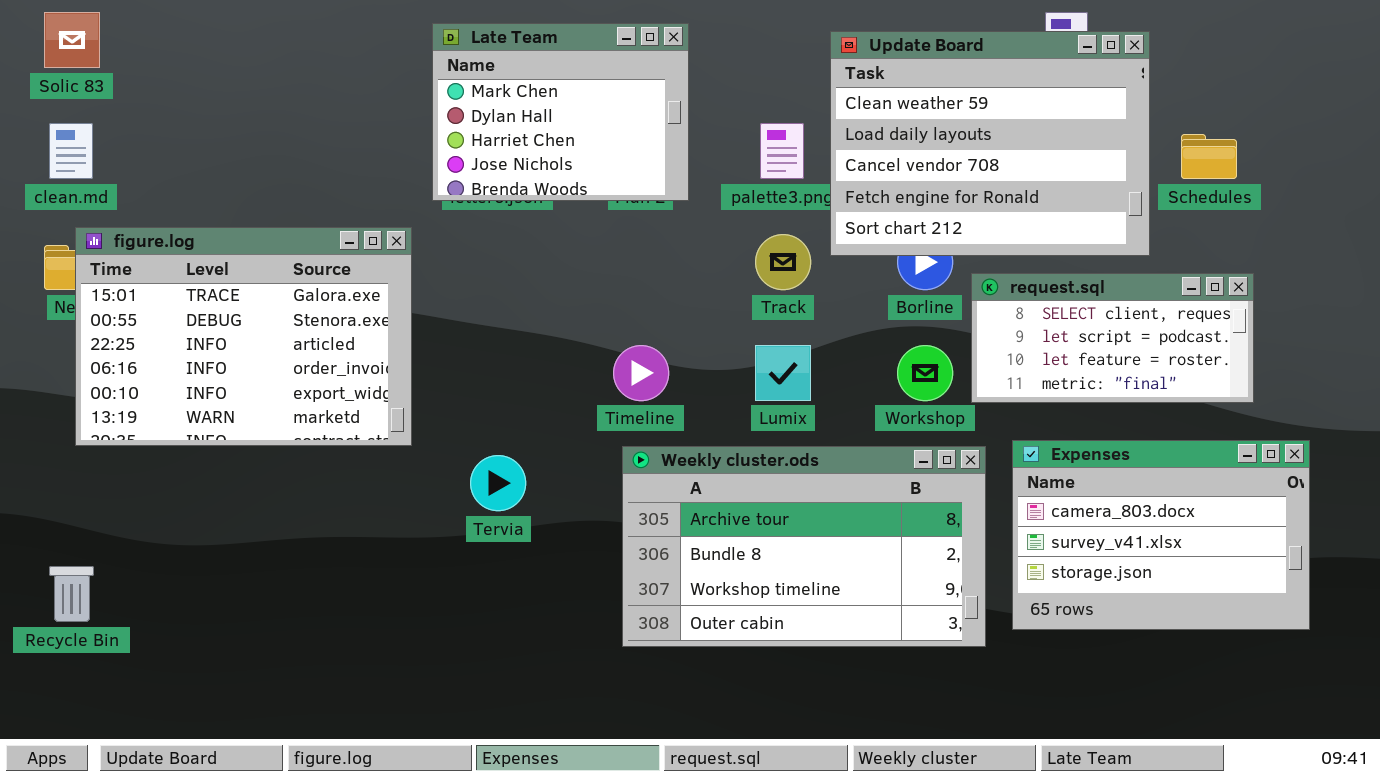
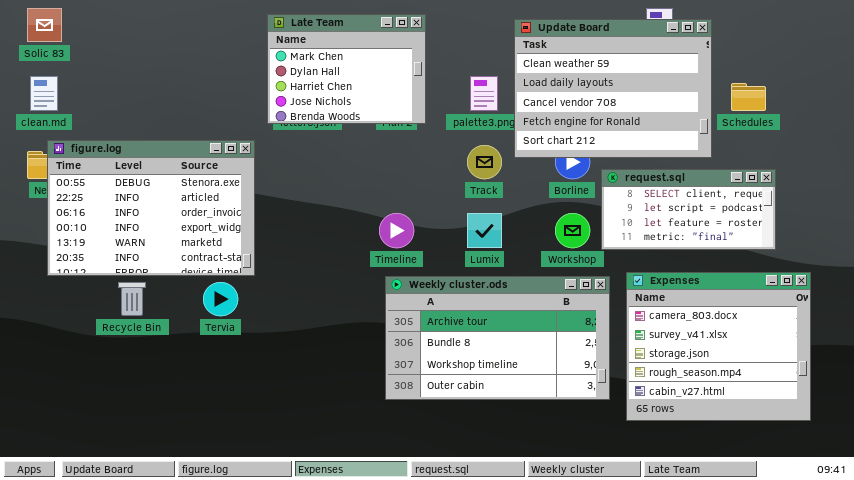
figure.log: [75,227,412,446] -> [47,140,255,276], scrolled down 1 row
Expenses: [1012,440,1310,630] -> [626,272,811,421], resized
Tervia: [470,455,526,511] -> [203,282,238,316], moved
Recycle Bin: [49,566,94,622] -> [118,282,146,316], moved

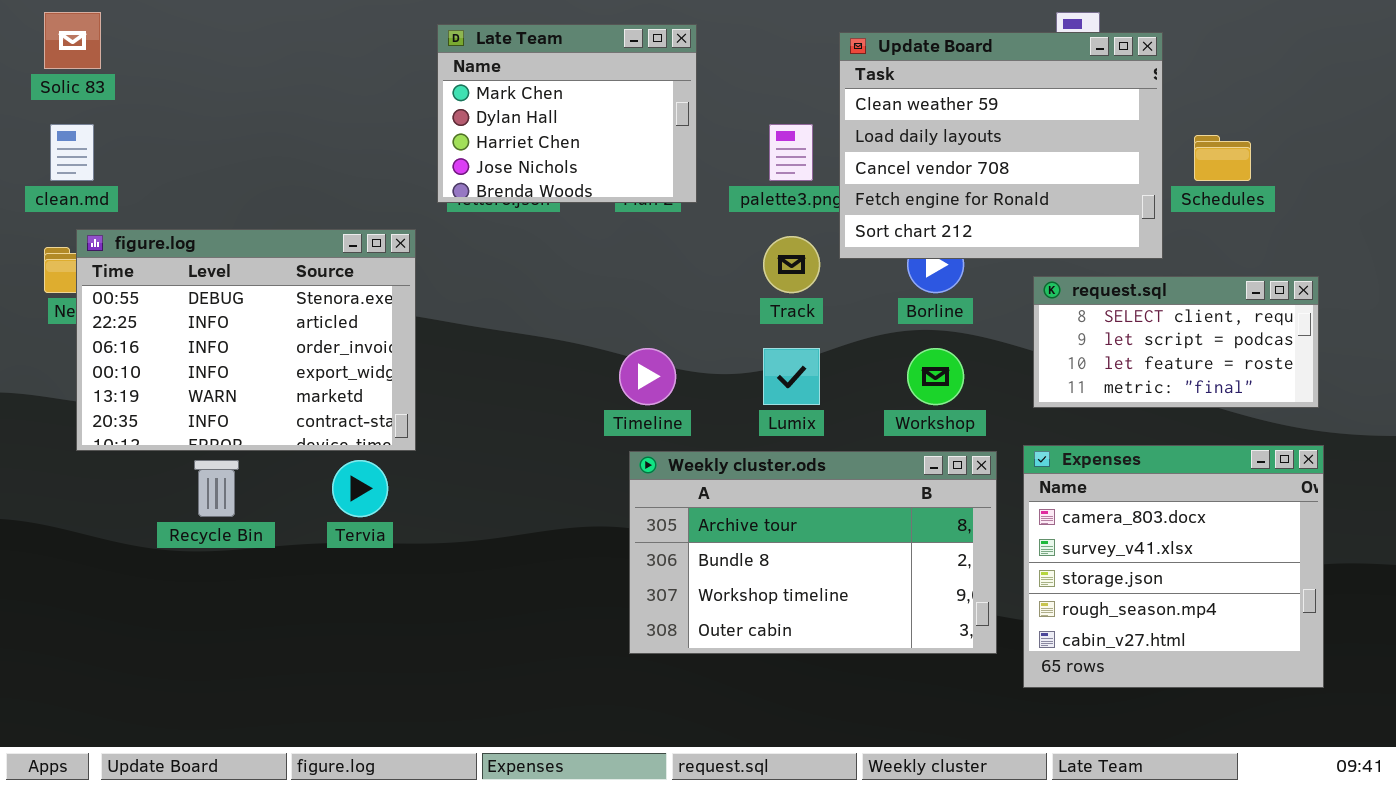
request.sql: [601,169,776,250] -> [1033,276,1319,408], moved

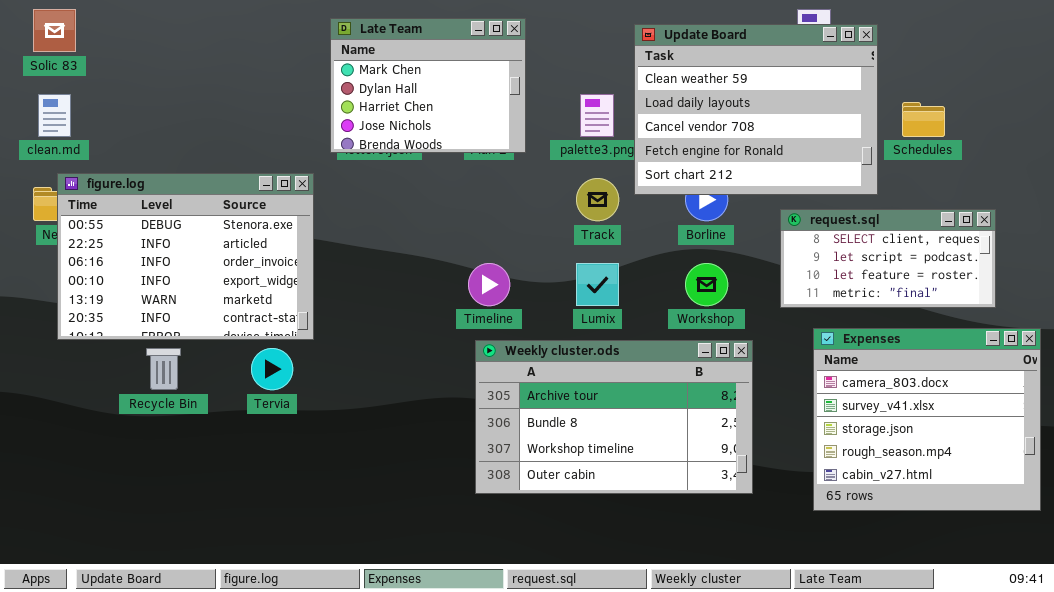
Expenses: [1023,445,1324,688] -> [813,328,1041,511], moved

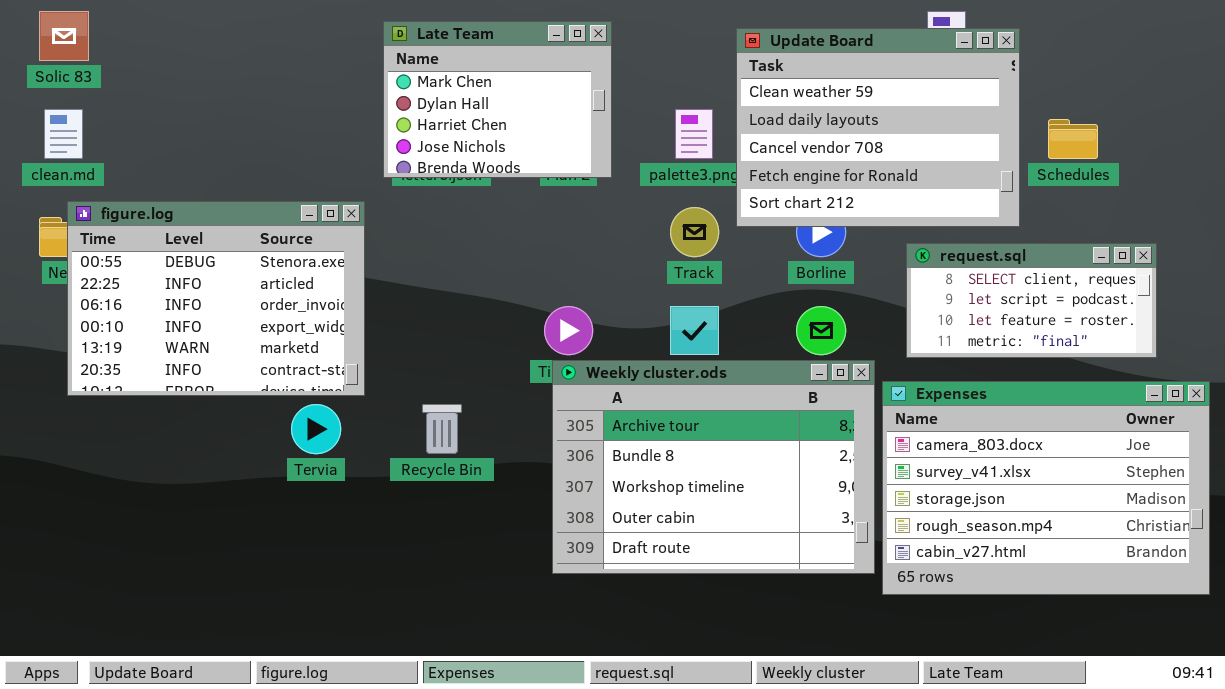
Expenses: [813,328,1041,511] -> [882,381,1210,595], resized
Weekly cluster.ods: [475,340,753,494] -> [552,360,875,574], resized
Recycle Bin: [146,348,181,390] -> [422,404,462,454], moved

